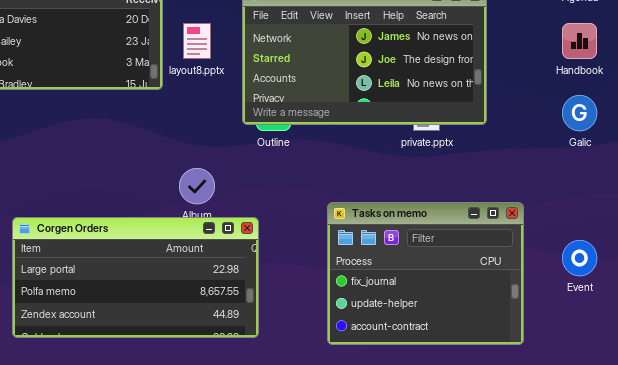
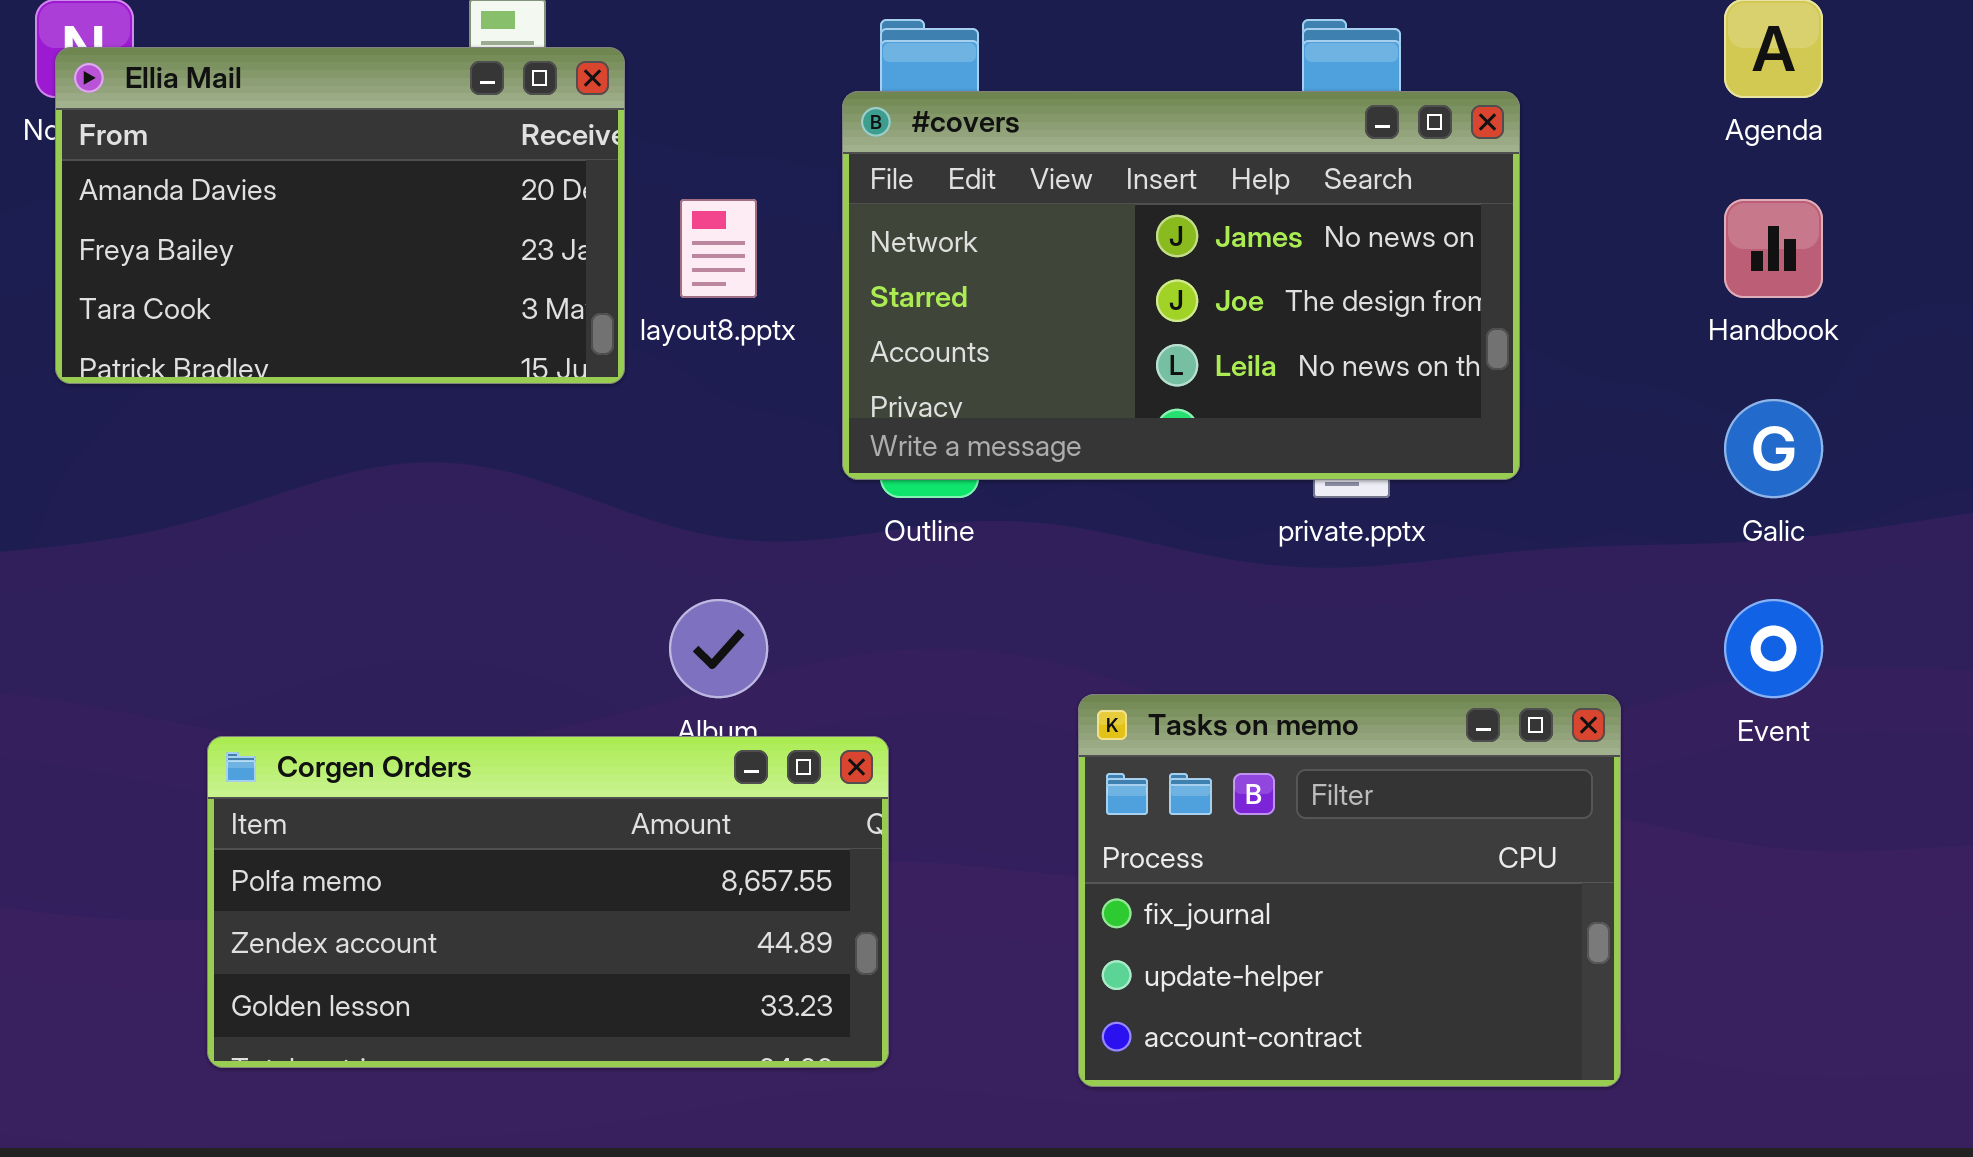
Corgen Orders: [12,217,259,338] -> [207,736,889,1068], scrolled down 1 row
Event: [562,240,597,276] -> [1724,599,1823,698], moved

